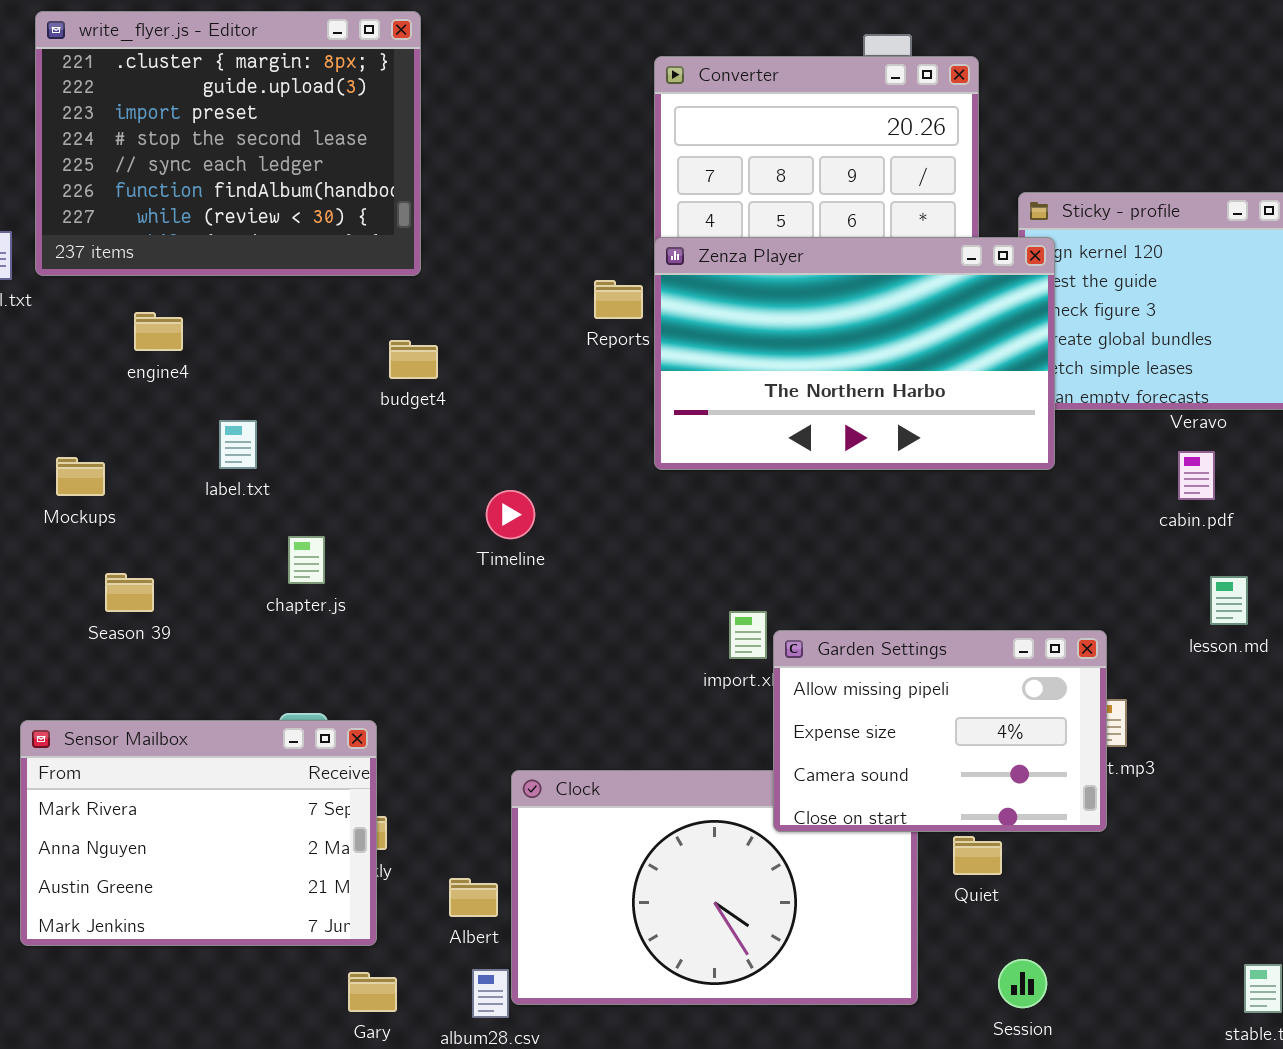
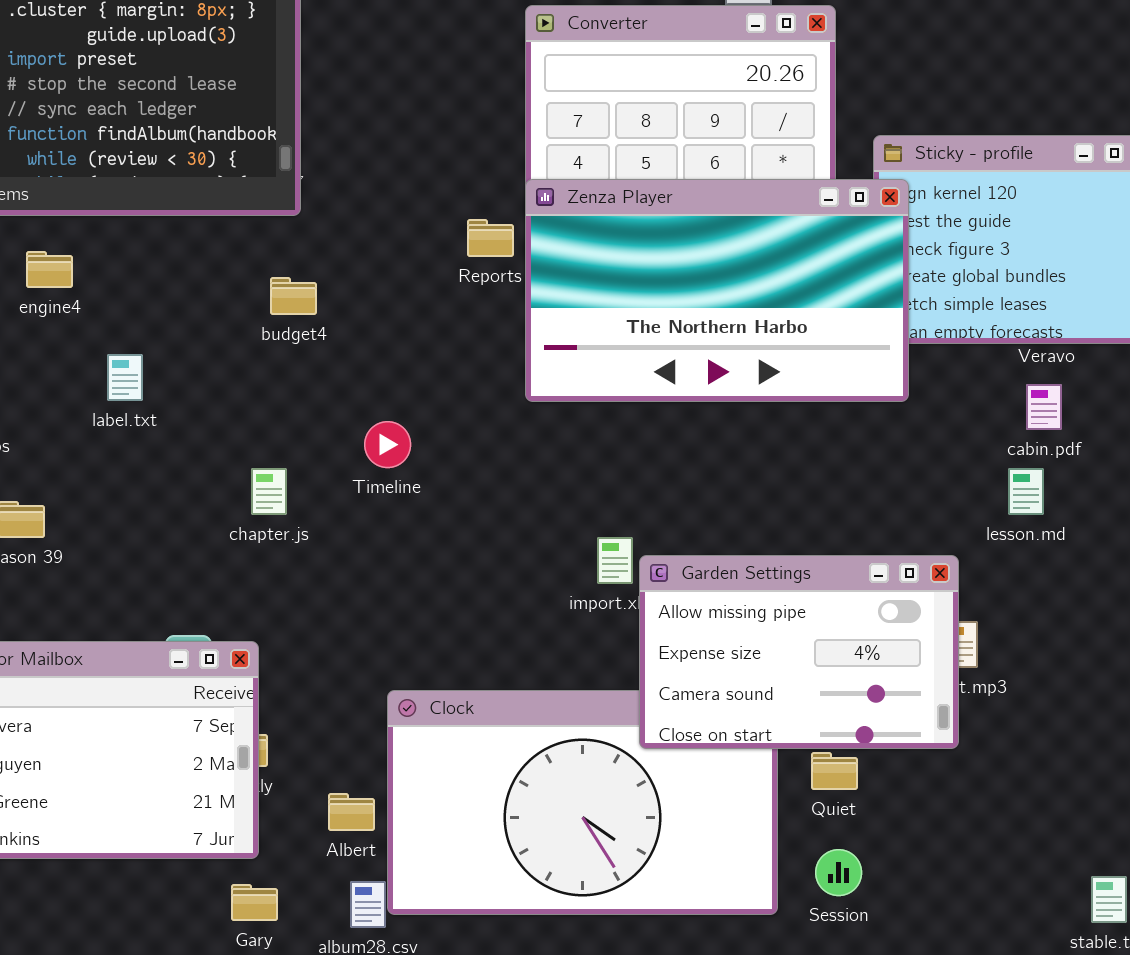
chapter.js: [288,536,325,584] -> [251,468,287,515], moved
lesson.md: [1210,576,1248,625] -> [1008,468,1044,515], moved
Session: [998,959,1047,1008] -> [815,849,862,896], moved

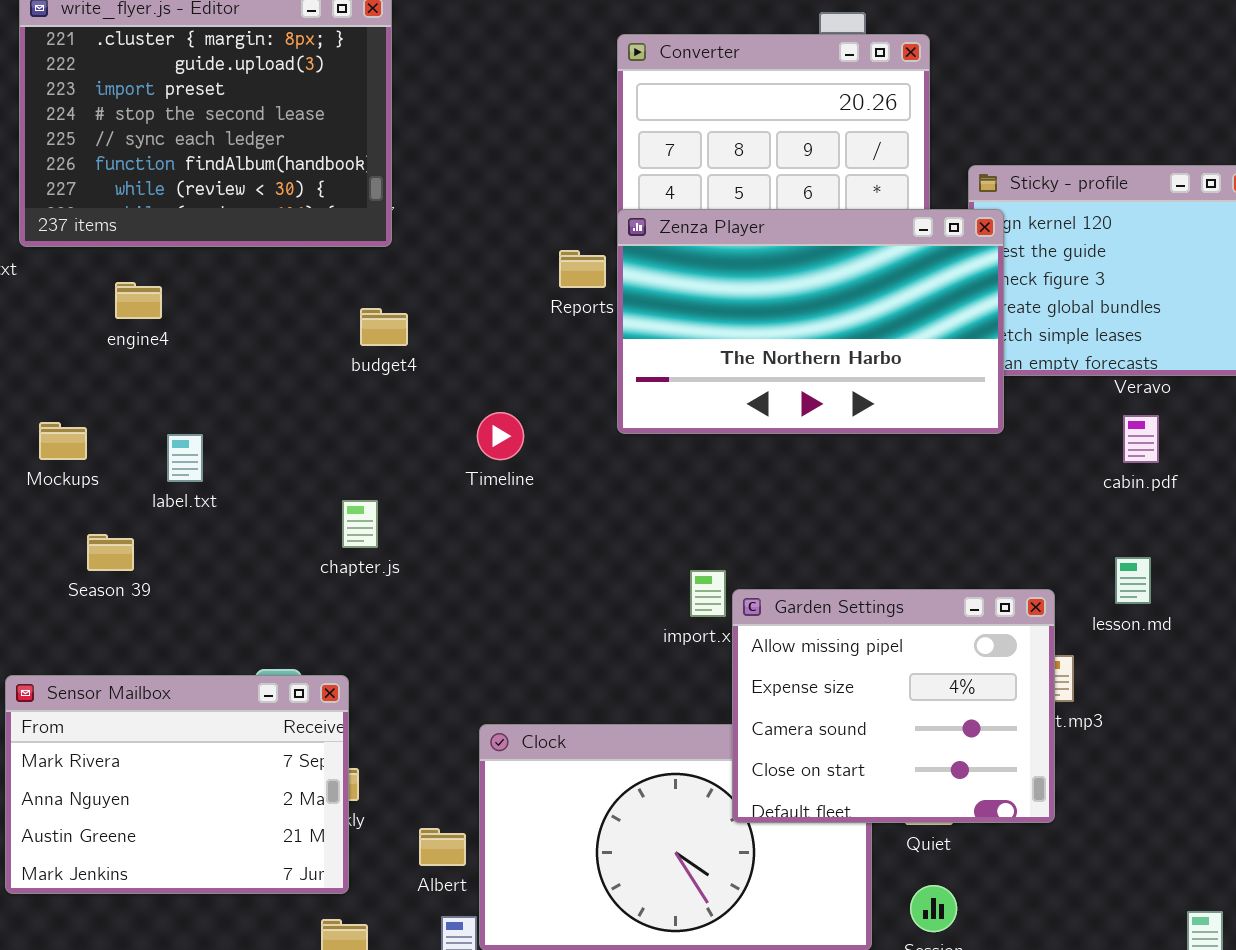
label.txt: [107,354,143,401] -> [167,434,203,482], moved
Timeline: [364,421,411,468] -> [477,412,524,460], moved
lesson.md: [1008,468,1044,515] -> [1115,557,1151,604], moved
Garden Settings: [639,555,959,749] -> [732,589,1055,823], resized

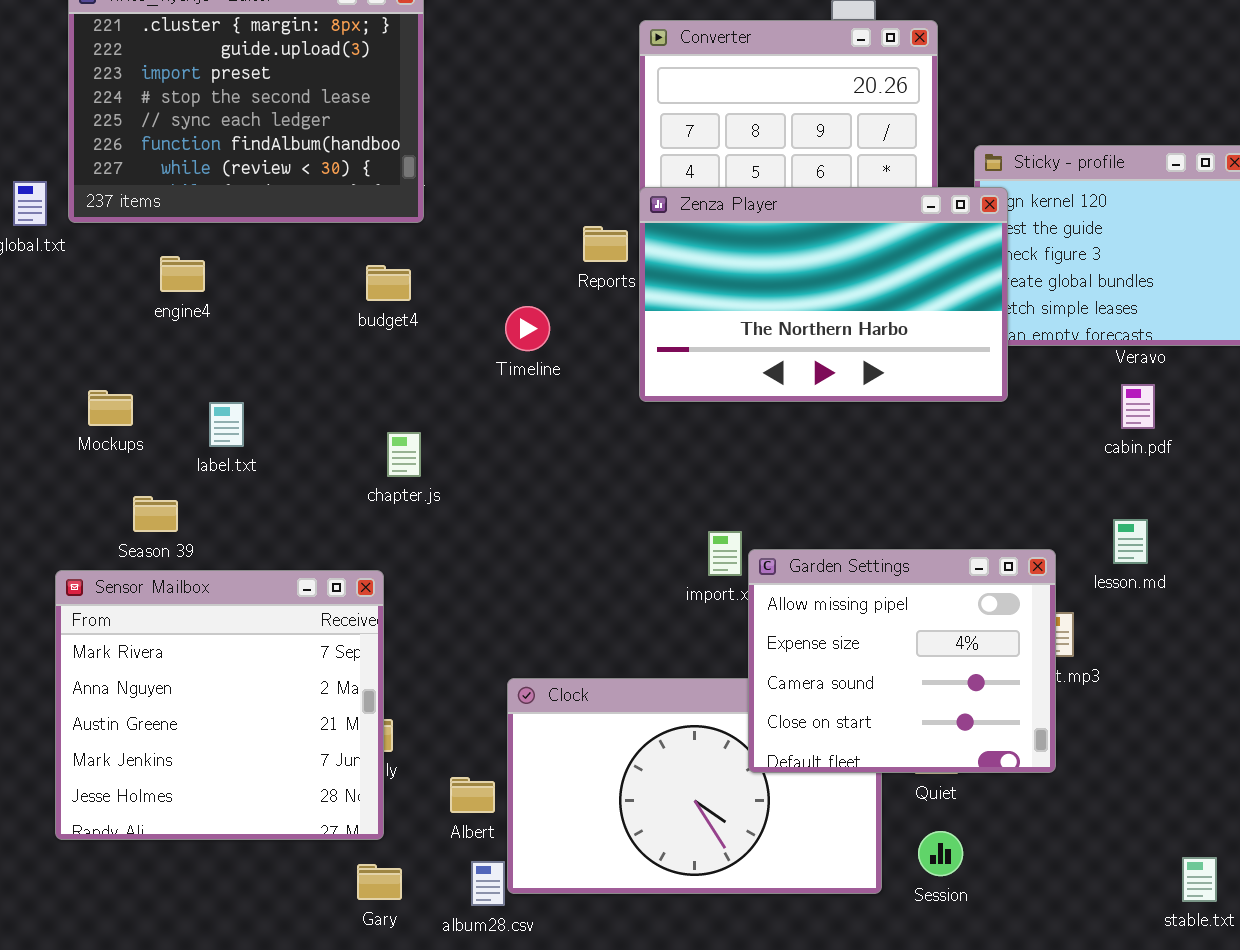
budget4: [360,308,408,346] -> [366,265,411,301], moved
Timeline: [477,412,524,460] -> [505,306,550,351], moved
chapter.js: [342,500,378,548] -> [387,432,421,477], moved
Sensor Mailbox: [5,675,349,894] -> [55,570,384,840], resized

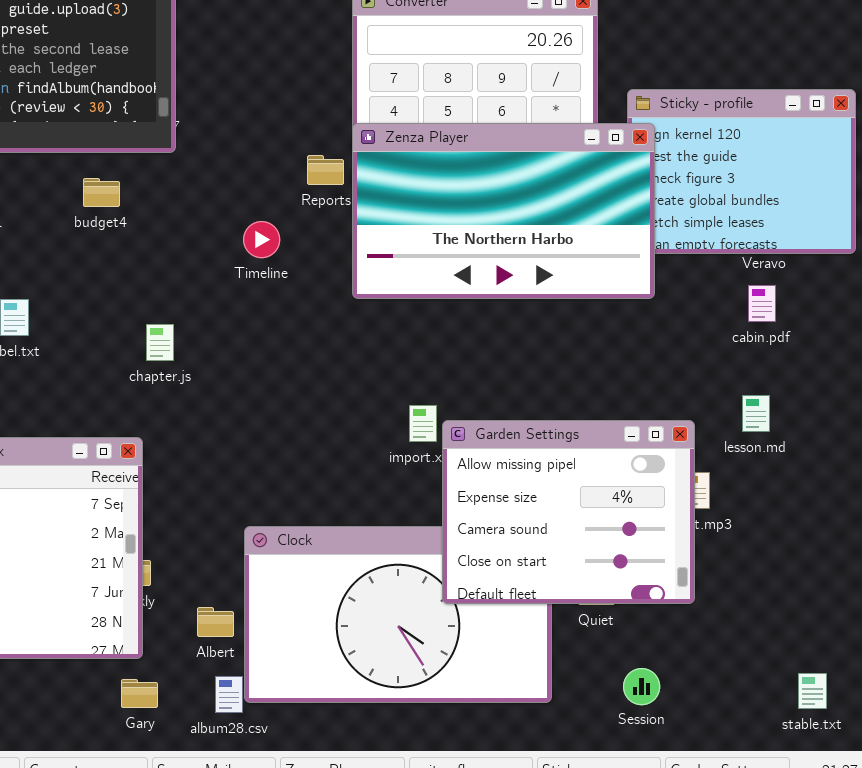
budget4: [366,265,411,301] -> [83,178,120,207], moved
Session: [918,831,963,876] -> [623,668,660,705], moved

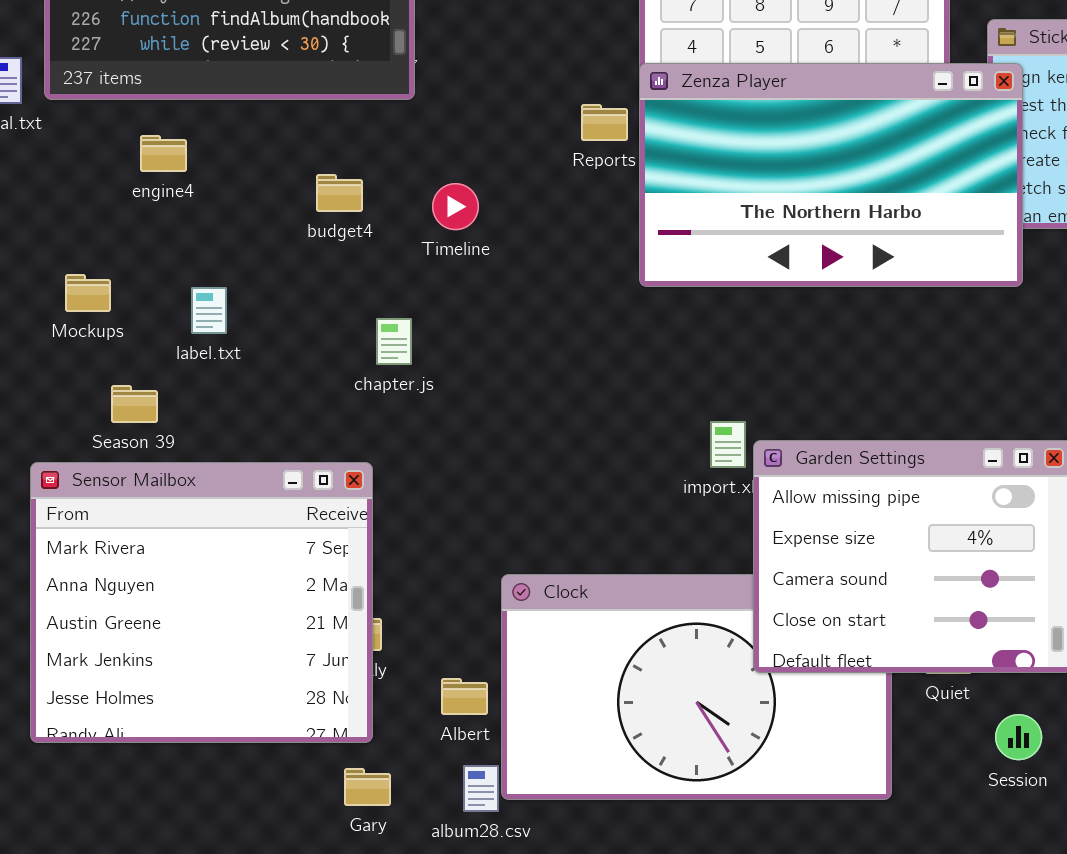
budget4: [83,178,120,207] -> [316,174,363,212], moved
Timeline: [243,221,280,258] -> [432,183,479,230], moved
Session: [623,668,660,705] -> [995,714,1042,760], moved

